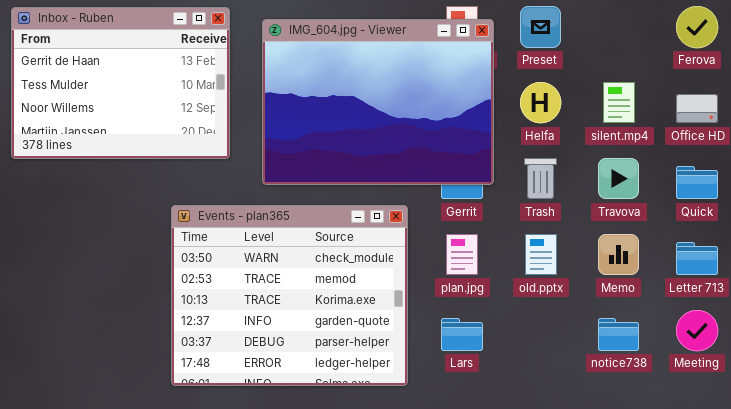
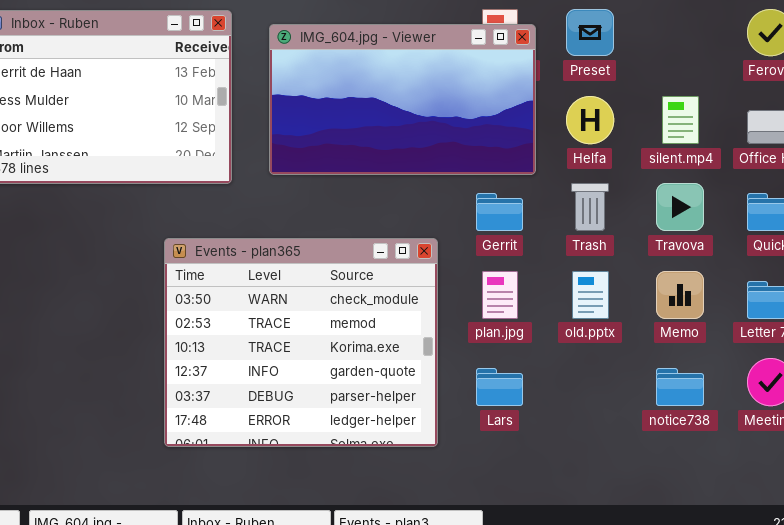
IMG_604.jpg - Viewer: [262,19,494,185] -> [269,24,536,175], resized

